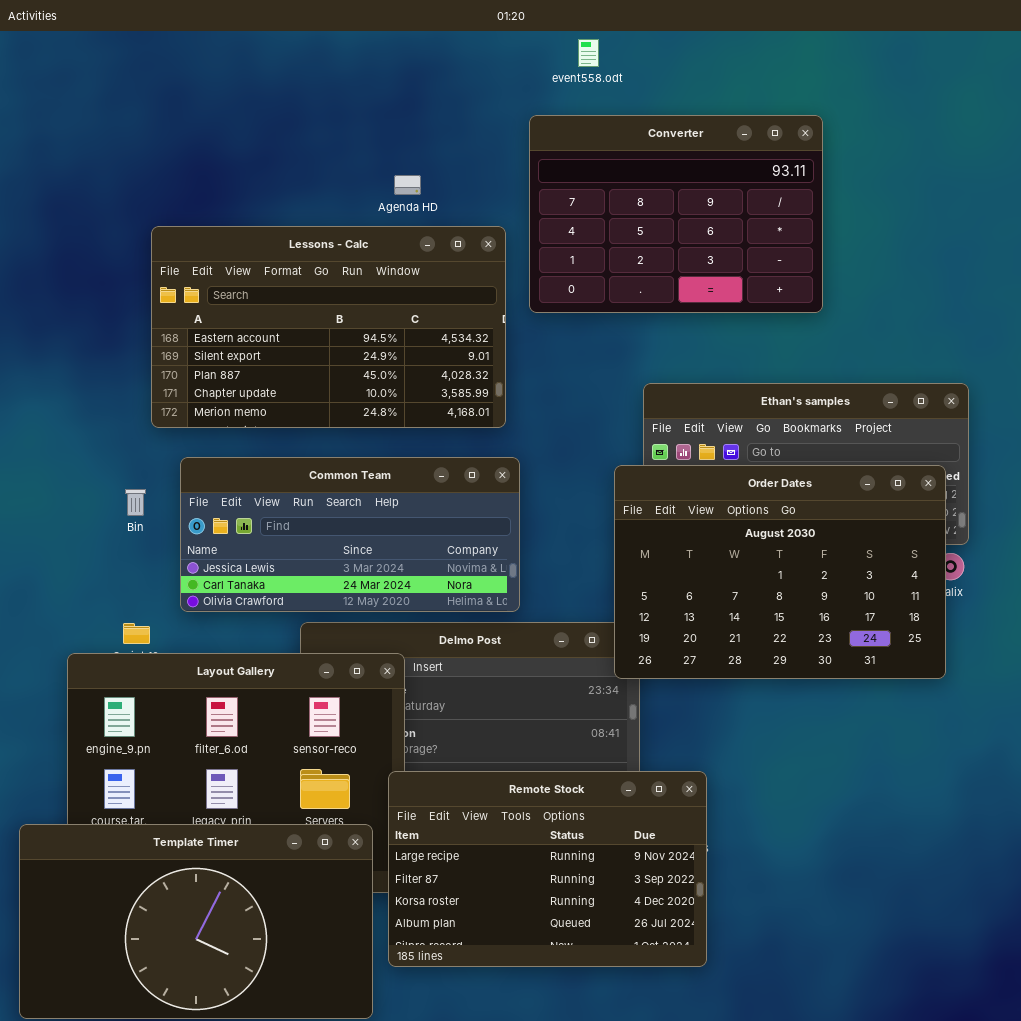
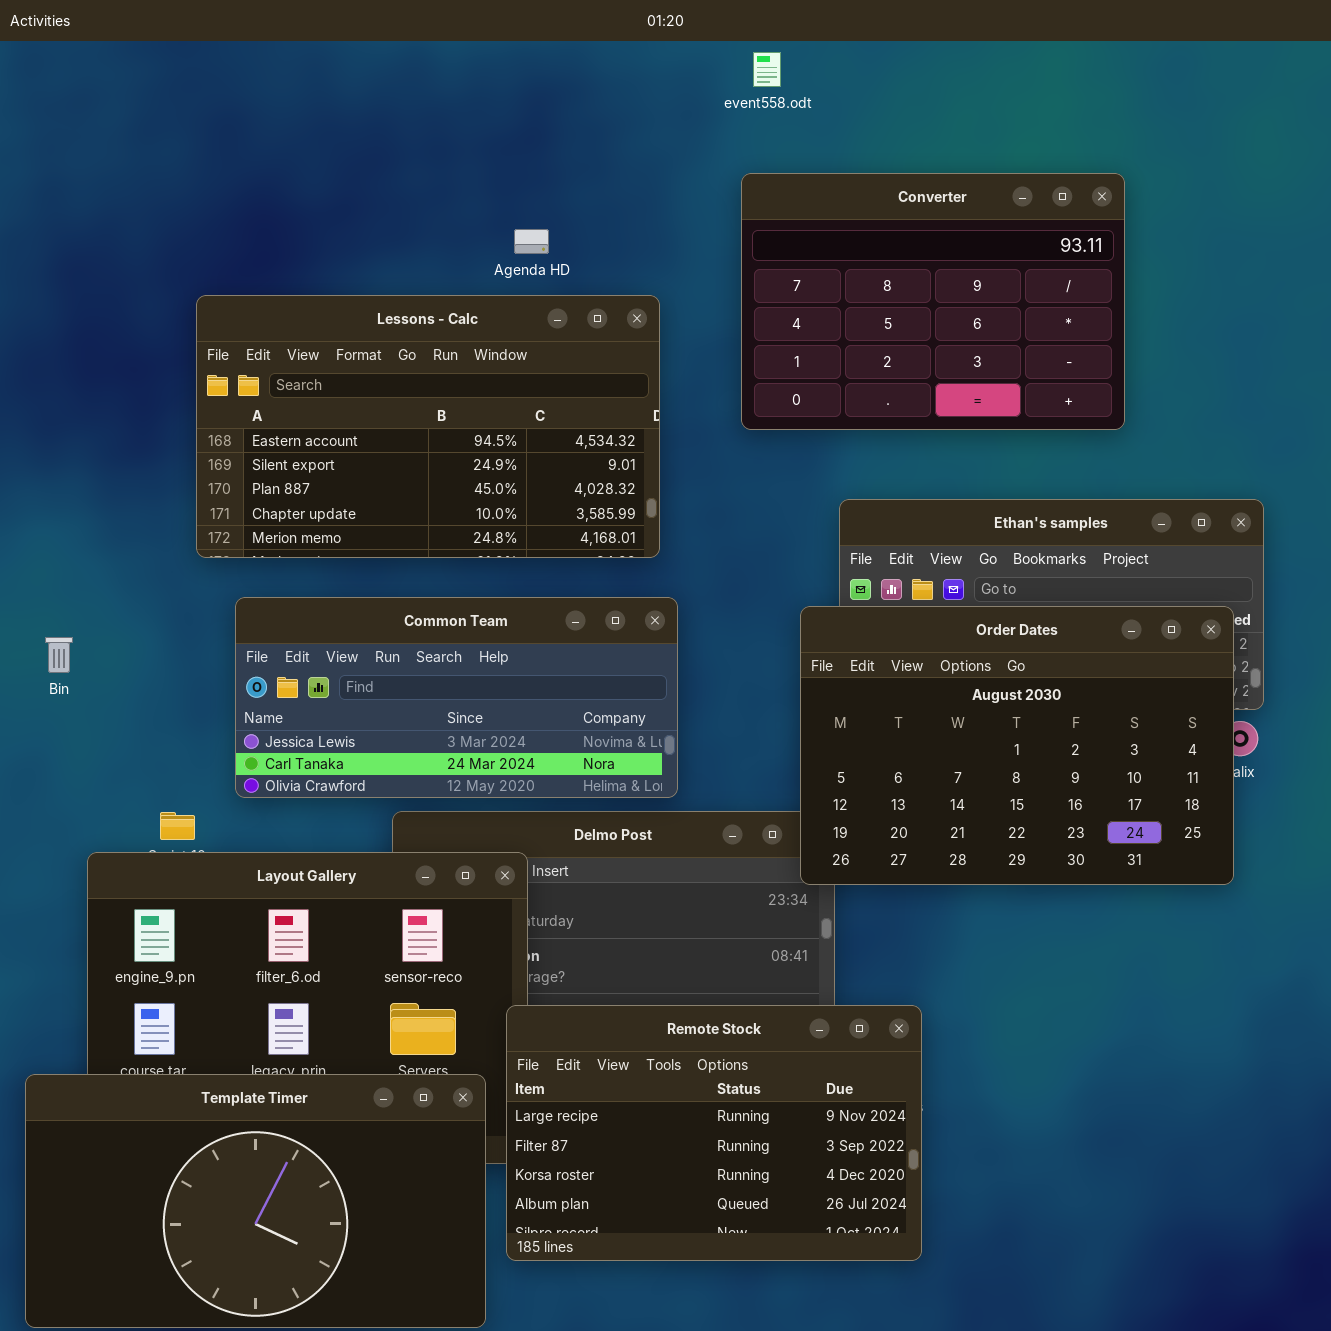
Converter: [529,115,823,313] -> [741,173,1125,430], moved
Bin: [125,489,146,516] -> [45,637,73,673], moved

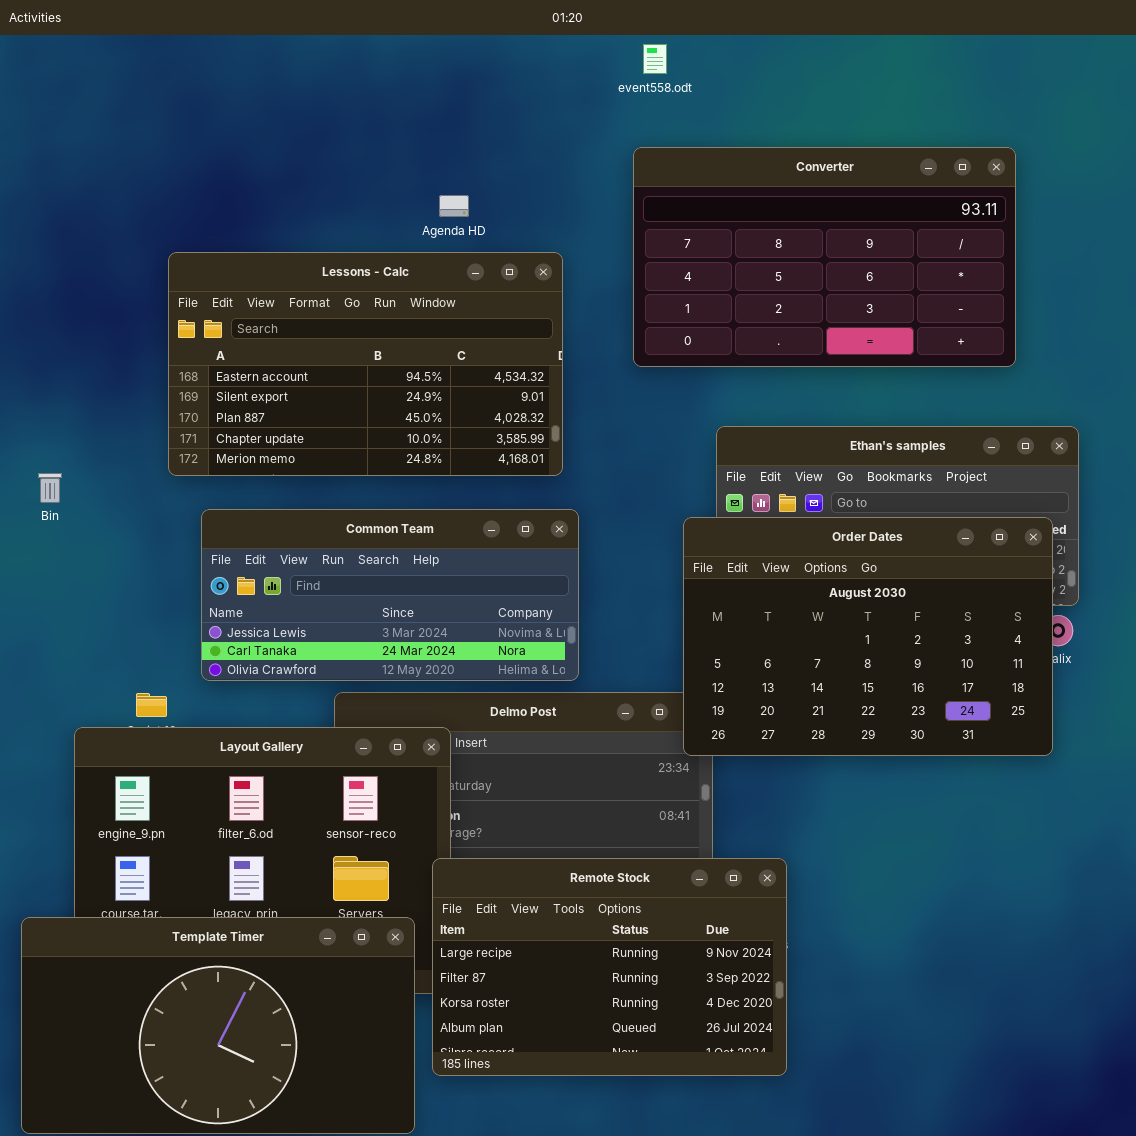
Converter: [741,173,1125,430] -> [633,147,1016,367], resized
Bin: [45,637,73,673] -> [38,473,62,503], moved

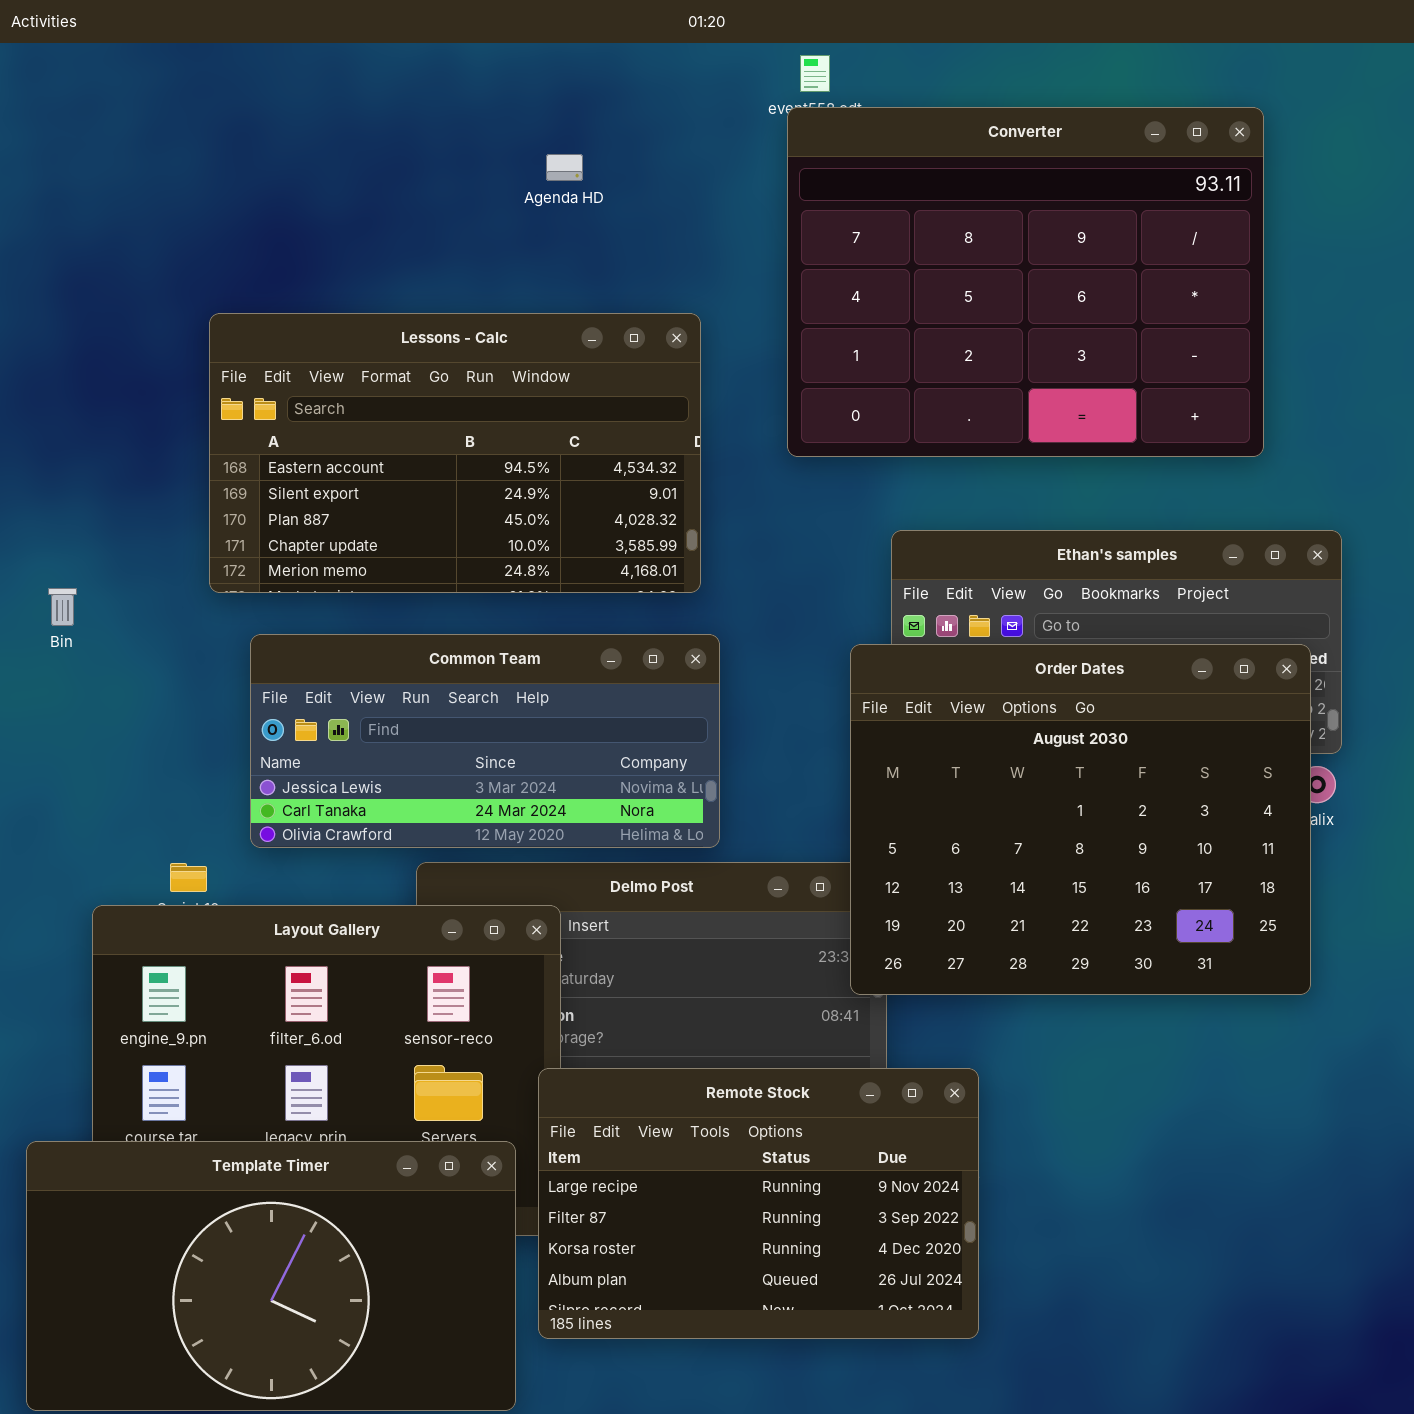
Converter: [633,147,1016,367] -> [787,107,1264,457], resized
Agenda HD: [439,195,469,217] -> [546,154,583,181], moved
Order Dates: [683,517,1053,756] -> [850,644,1311,995], resized

